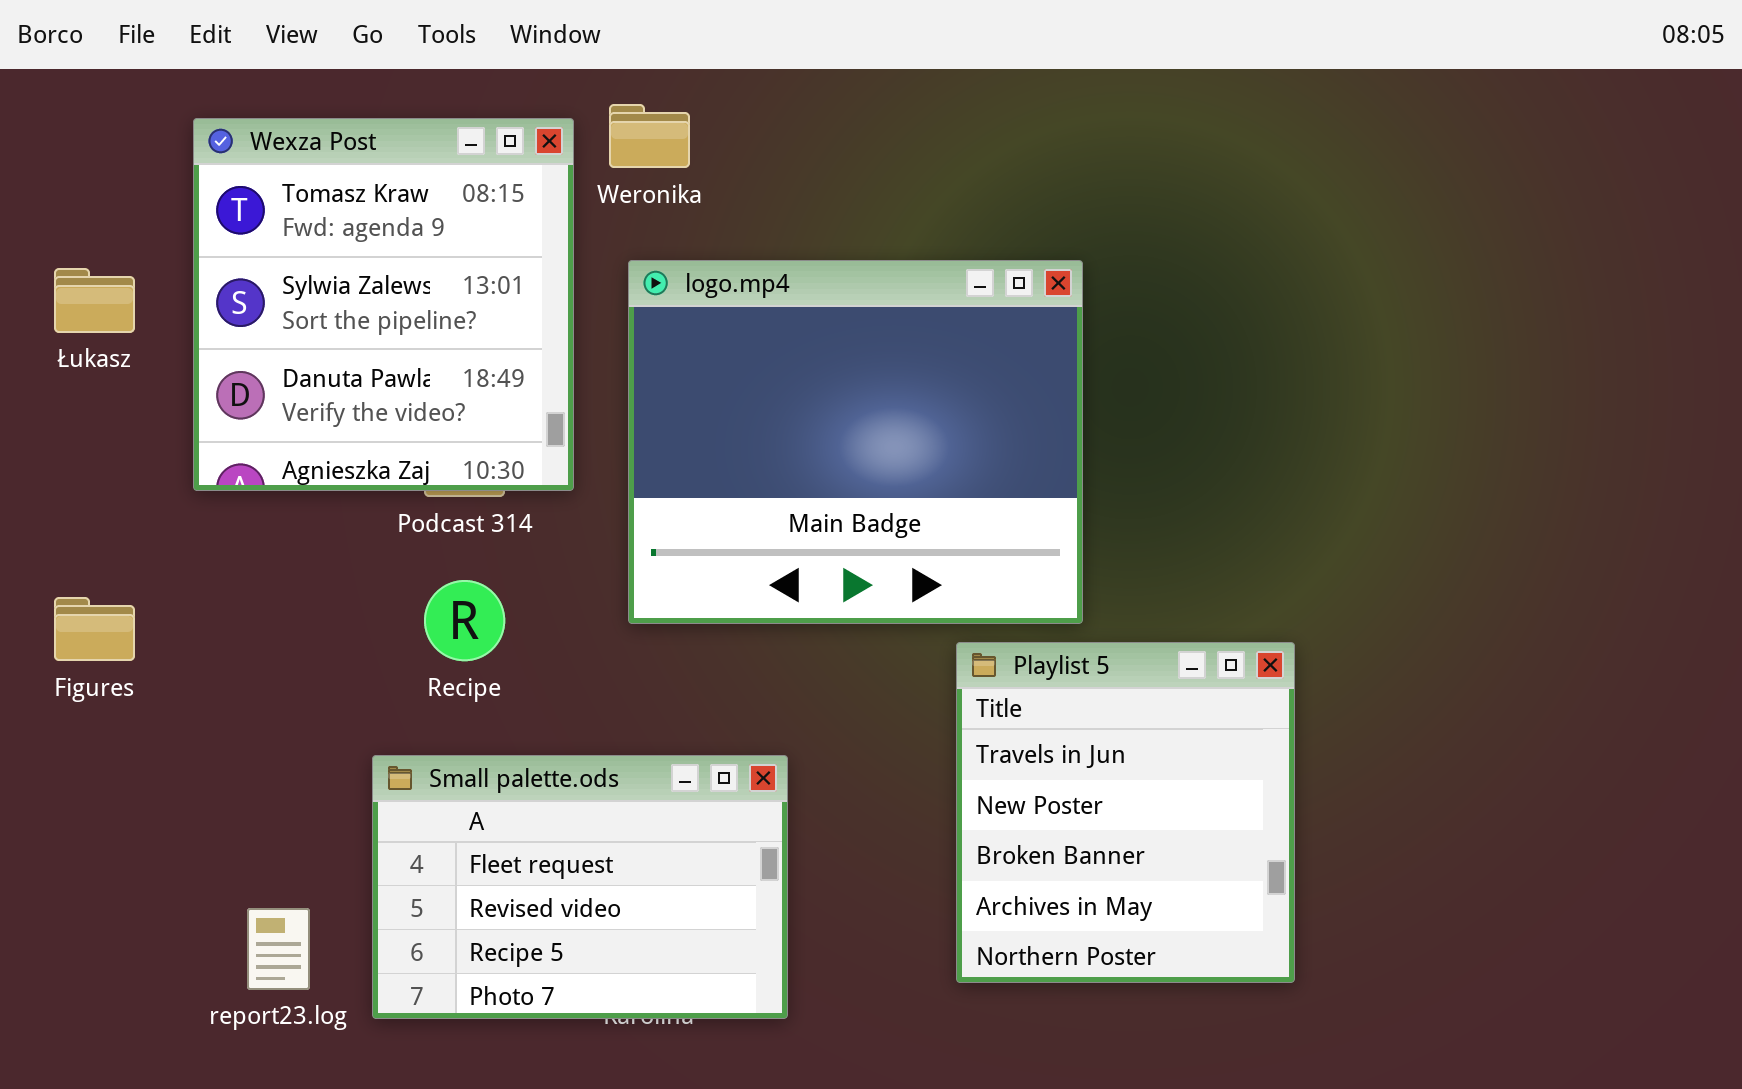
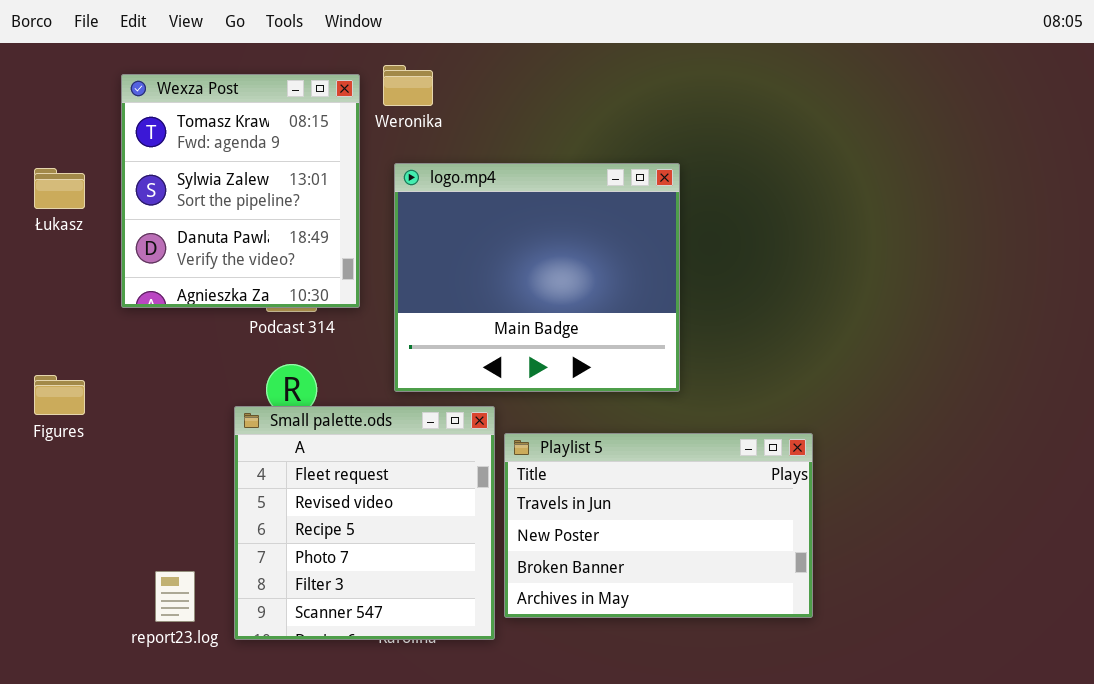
Playlist 5: [956,642,1295,983] -> [504,433,813,618], resized
Small palette.ods: [372,755,788,1019] -> [234,406,495,640], resized

